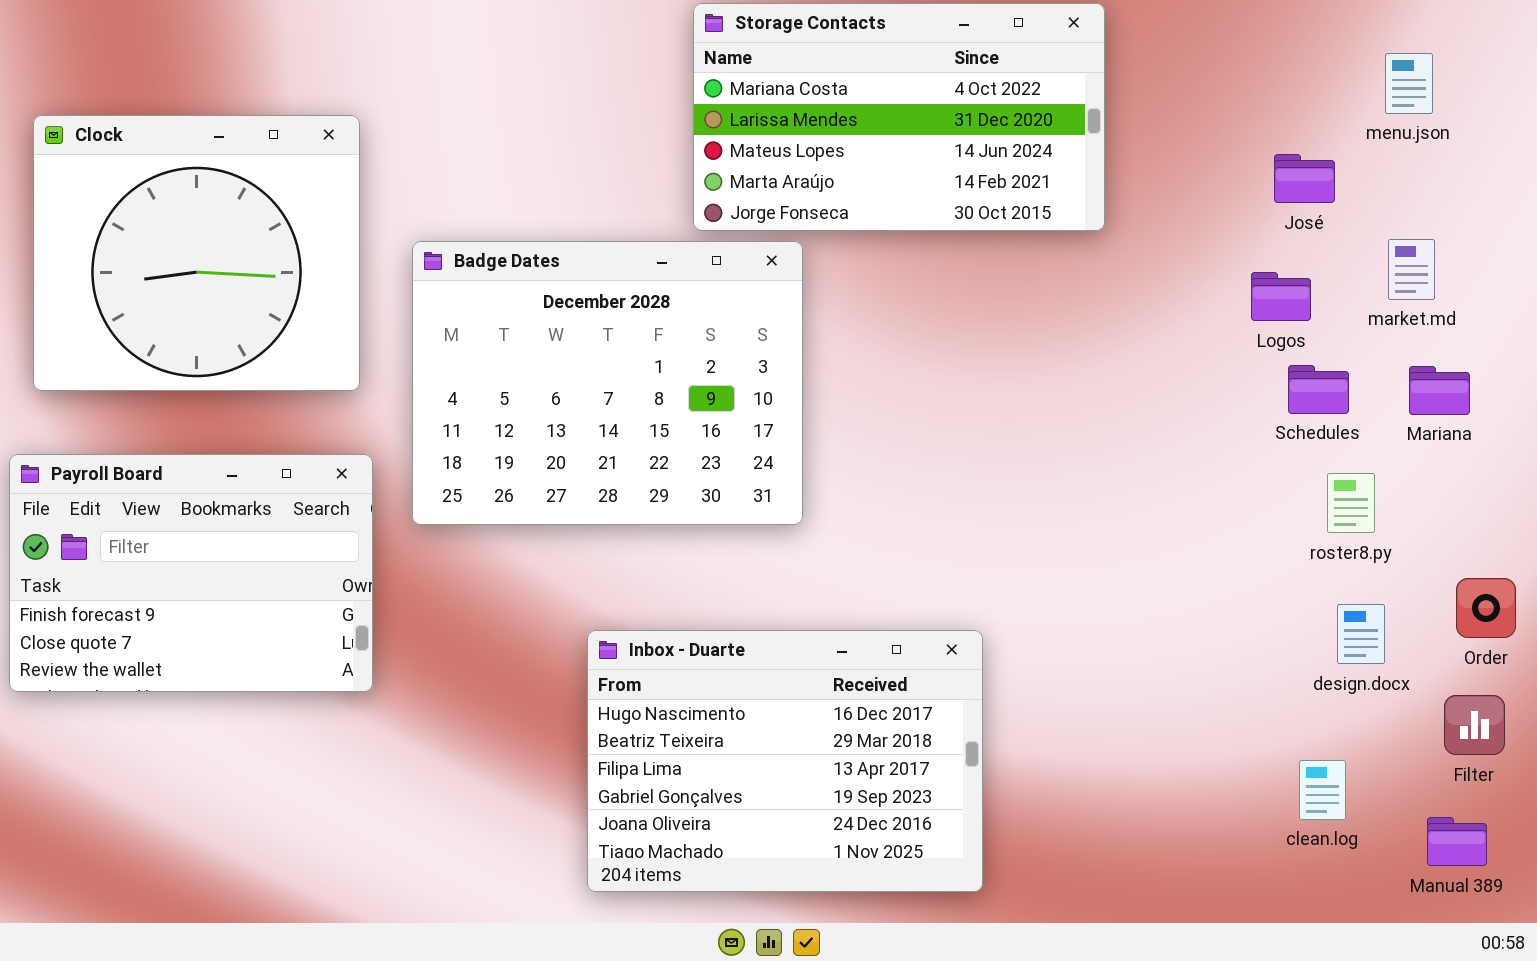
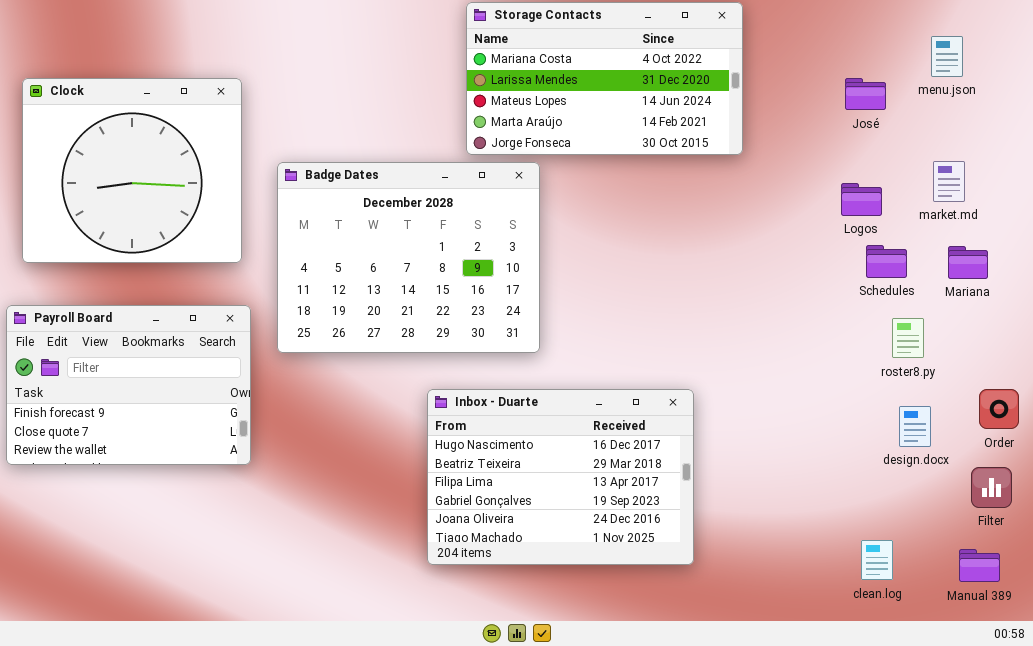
José: [1274,154,1335,203] -> [845,78,886,110], moved
Inbox - Duarte: [587,630,983,892] -> [427,389,694,565], moved
clean.log: [1299,760,1346,820] -> [861,540,893,580], moved

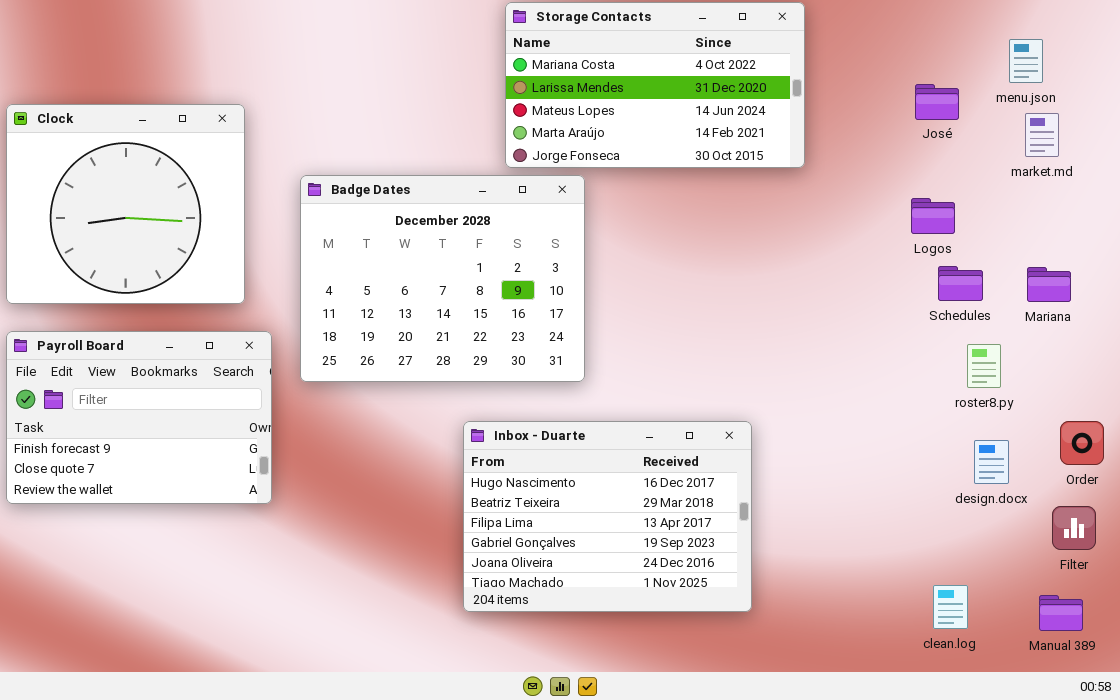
Clock: [22,78,242,263] -> [6,104,245,304], moved
market.md: [933,161,965,202] -> [1025,113,1059,157], moved

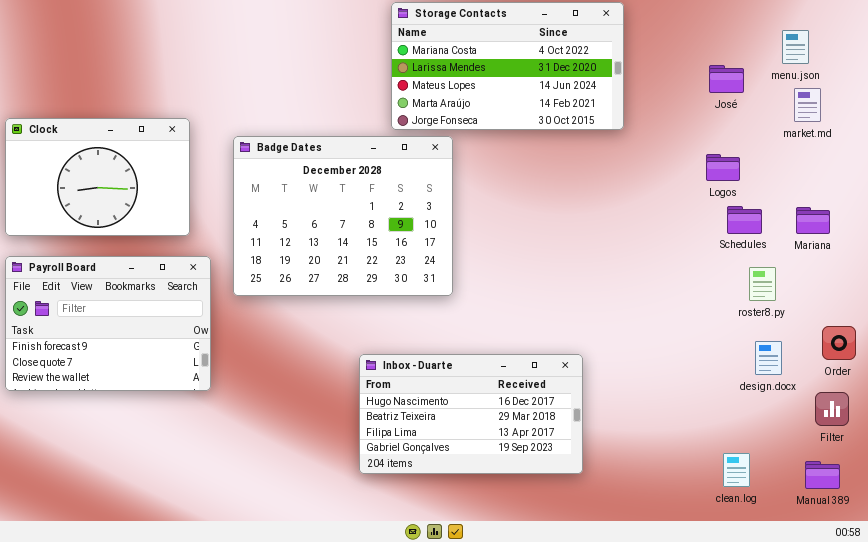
Clock: [6,104,245,304] -> [5,118,190,236], resized
Inbox - Duarte: [463,421,752,612] -> [359,354,583,474], resized

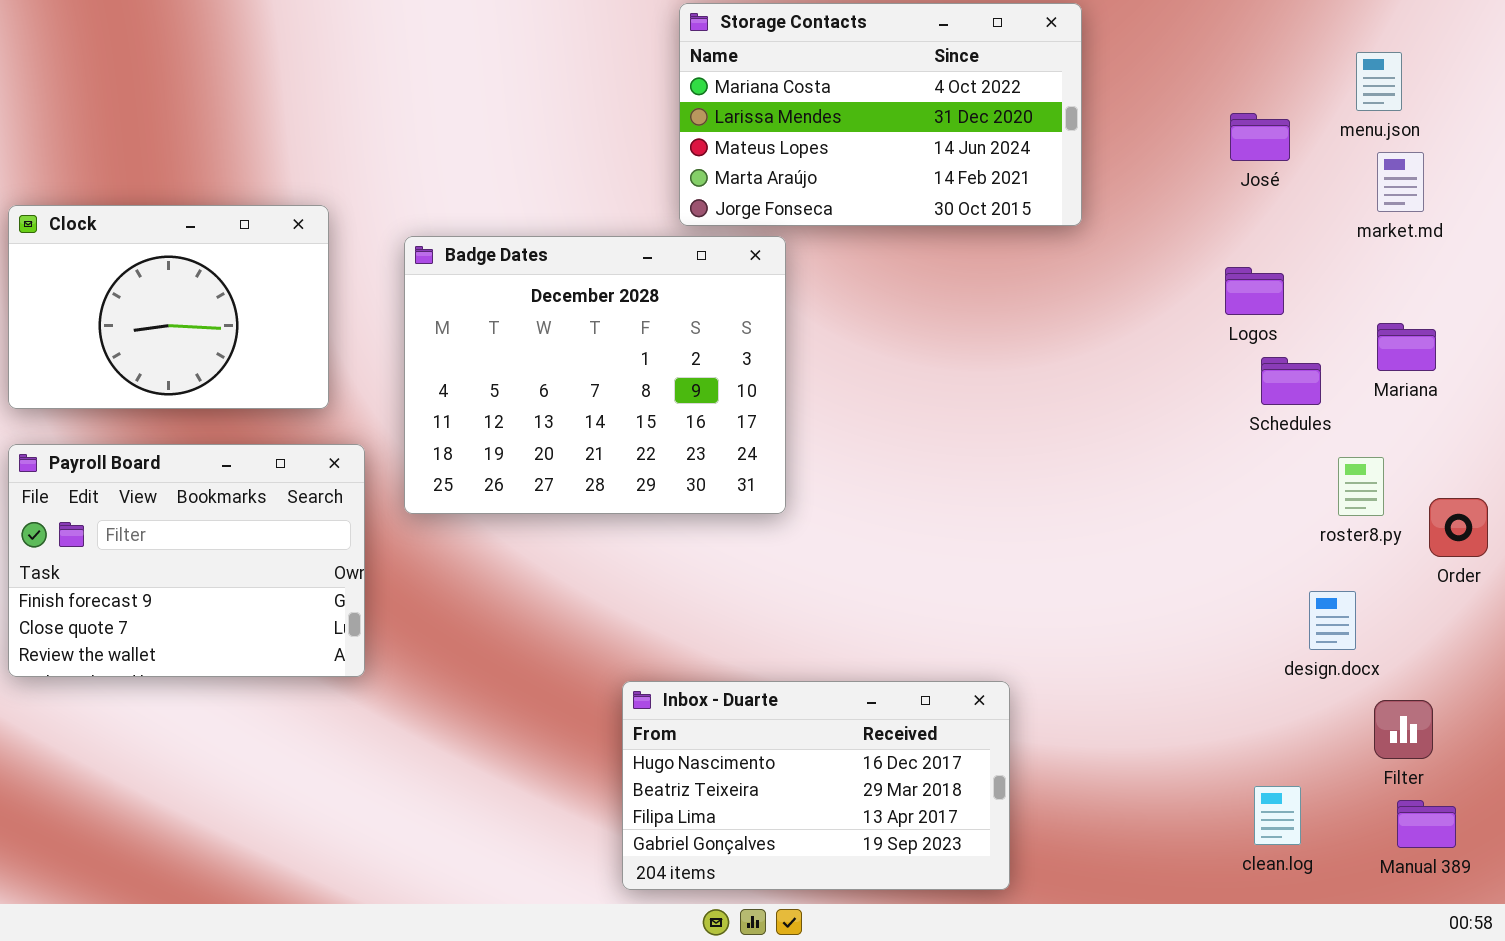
Mariana: [796,207,830,234] -> [1377,323,1436,371], moved
roster8.py: [749,267,776,301] -> [1338,457,1384,516], moved
Order: [822,326,856,360] -> [1429,498,1488,557], moved
Inbox - Duarte: [359,354,583,474] -> [622,681,1010,890], moved
Filter: [815,392,849,426] -> [1374,700,1433,759], moved

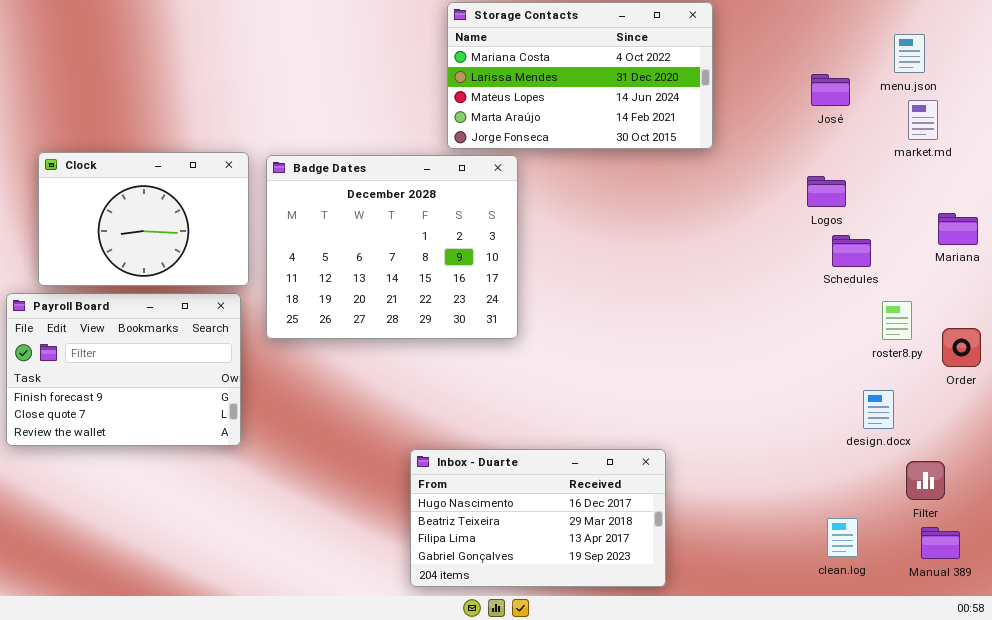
Clock: [8,205,329,409] -> [38,152,249,286], moved
Mariana: [1377,323,1436,371] -> [938,213,978,245], moved

